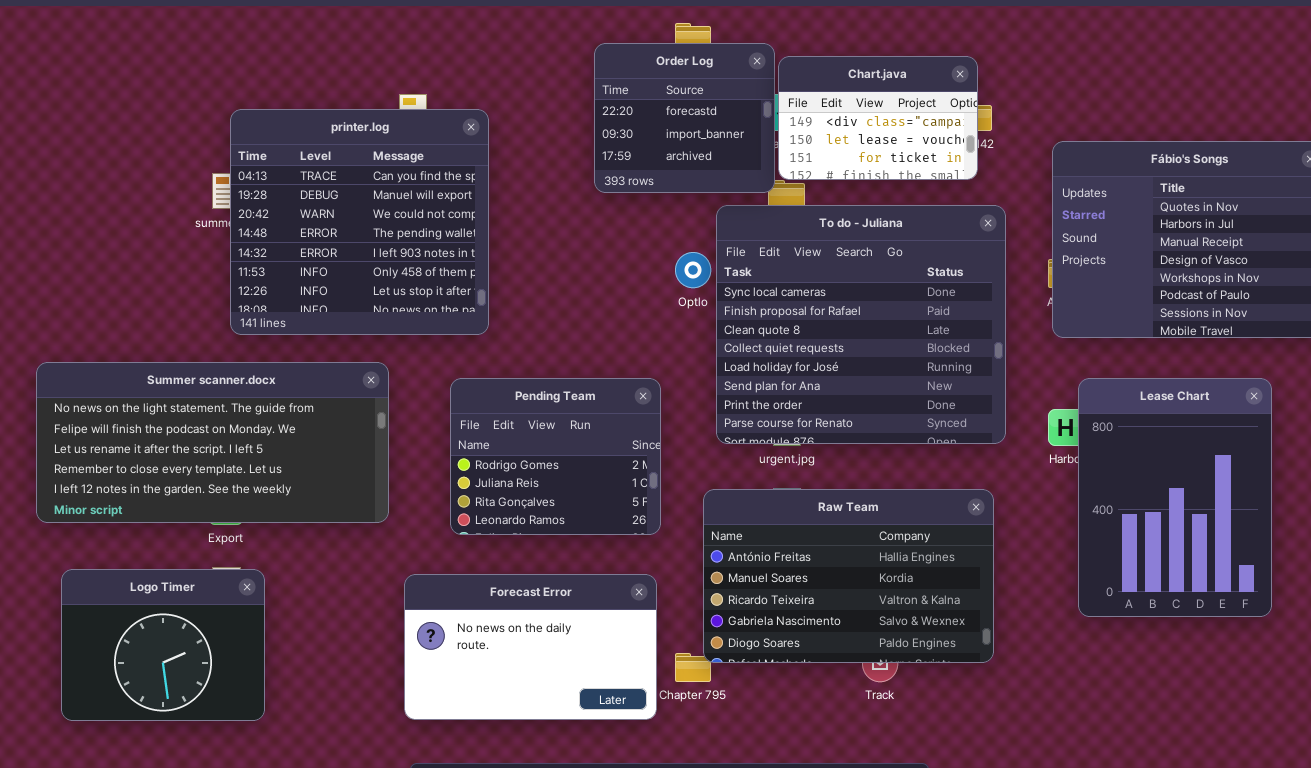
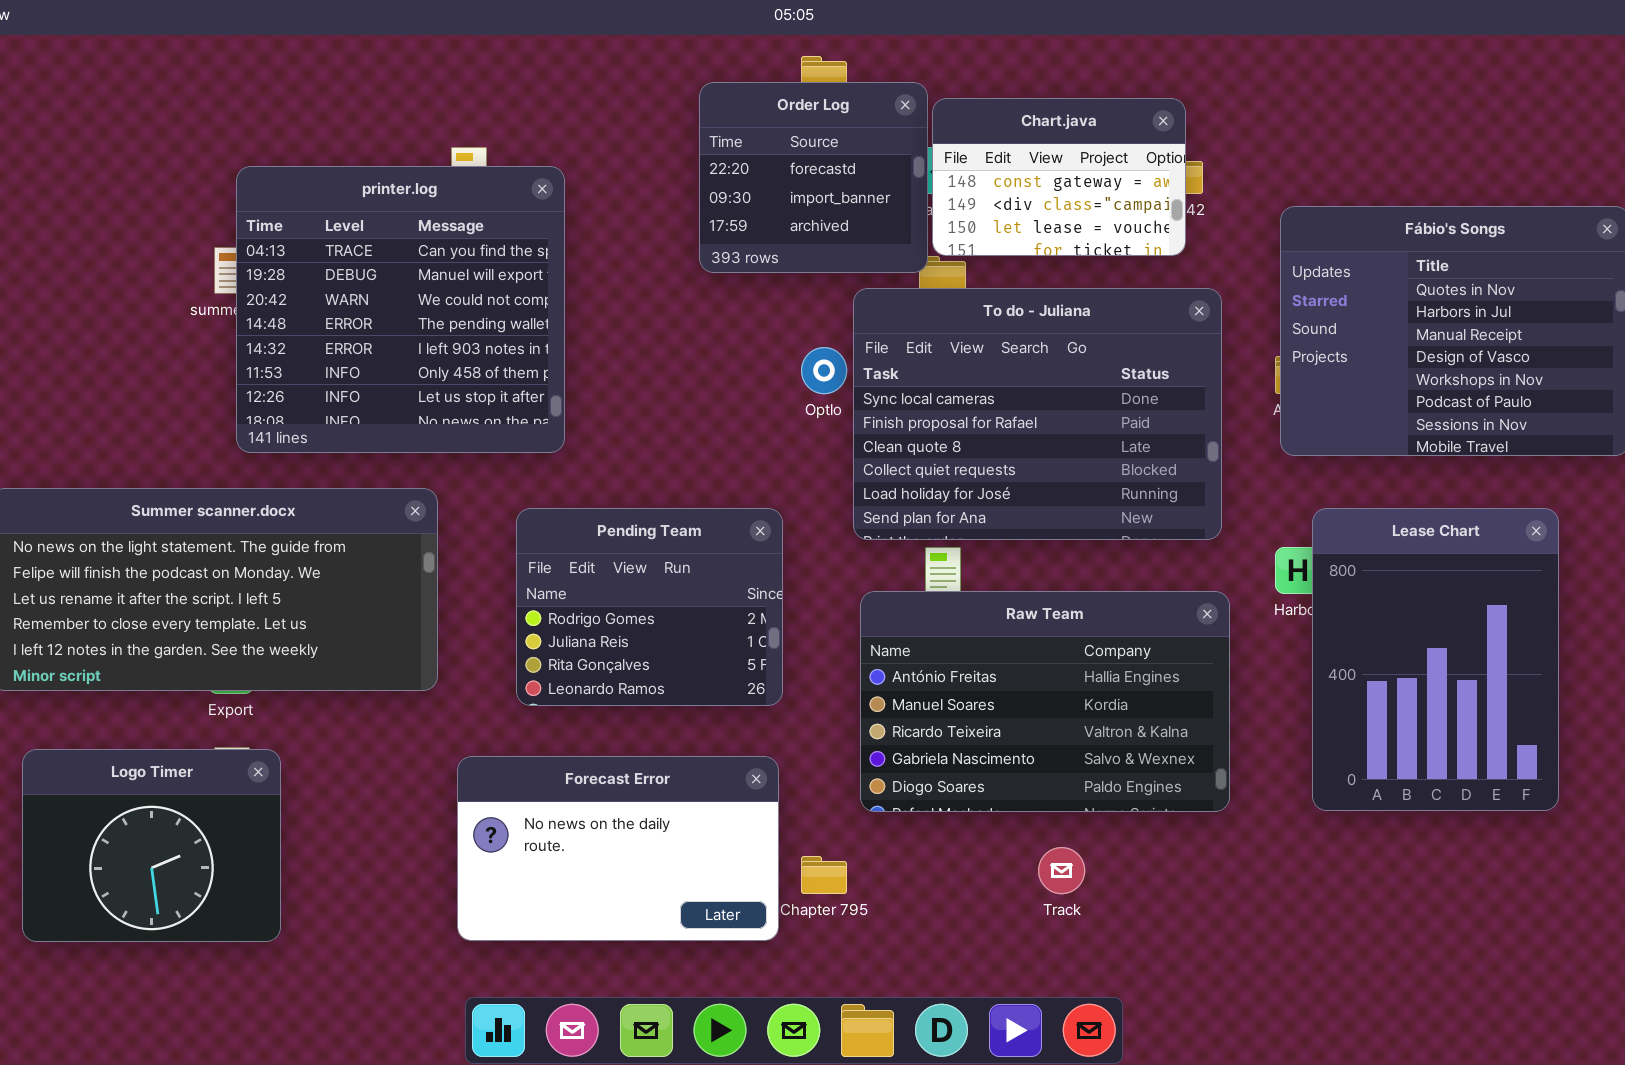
Chart.java: [778,56,978,180] -> [932,98,1186,256], scrolled up 1 row
To do - Juliana: [716,205,1006,444] -> [853,288,1222,540], resized
Raw Team: [703,489,994,663] -> [860,591,1230,812], moved

